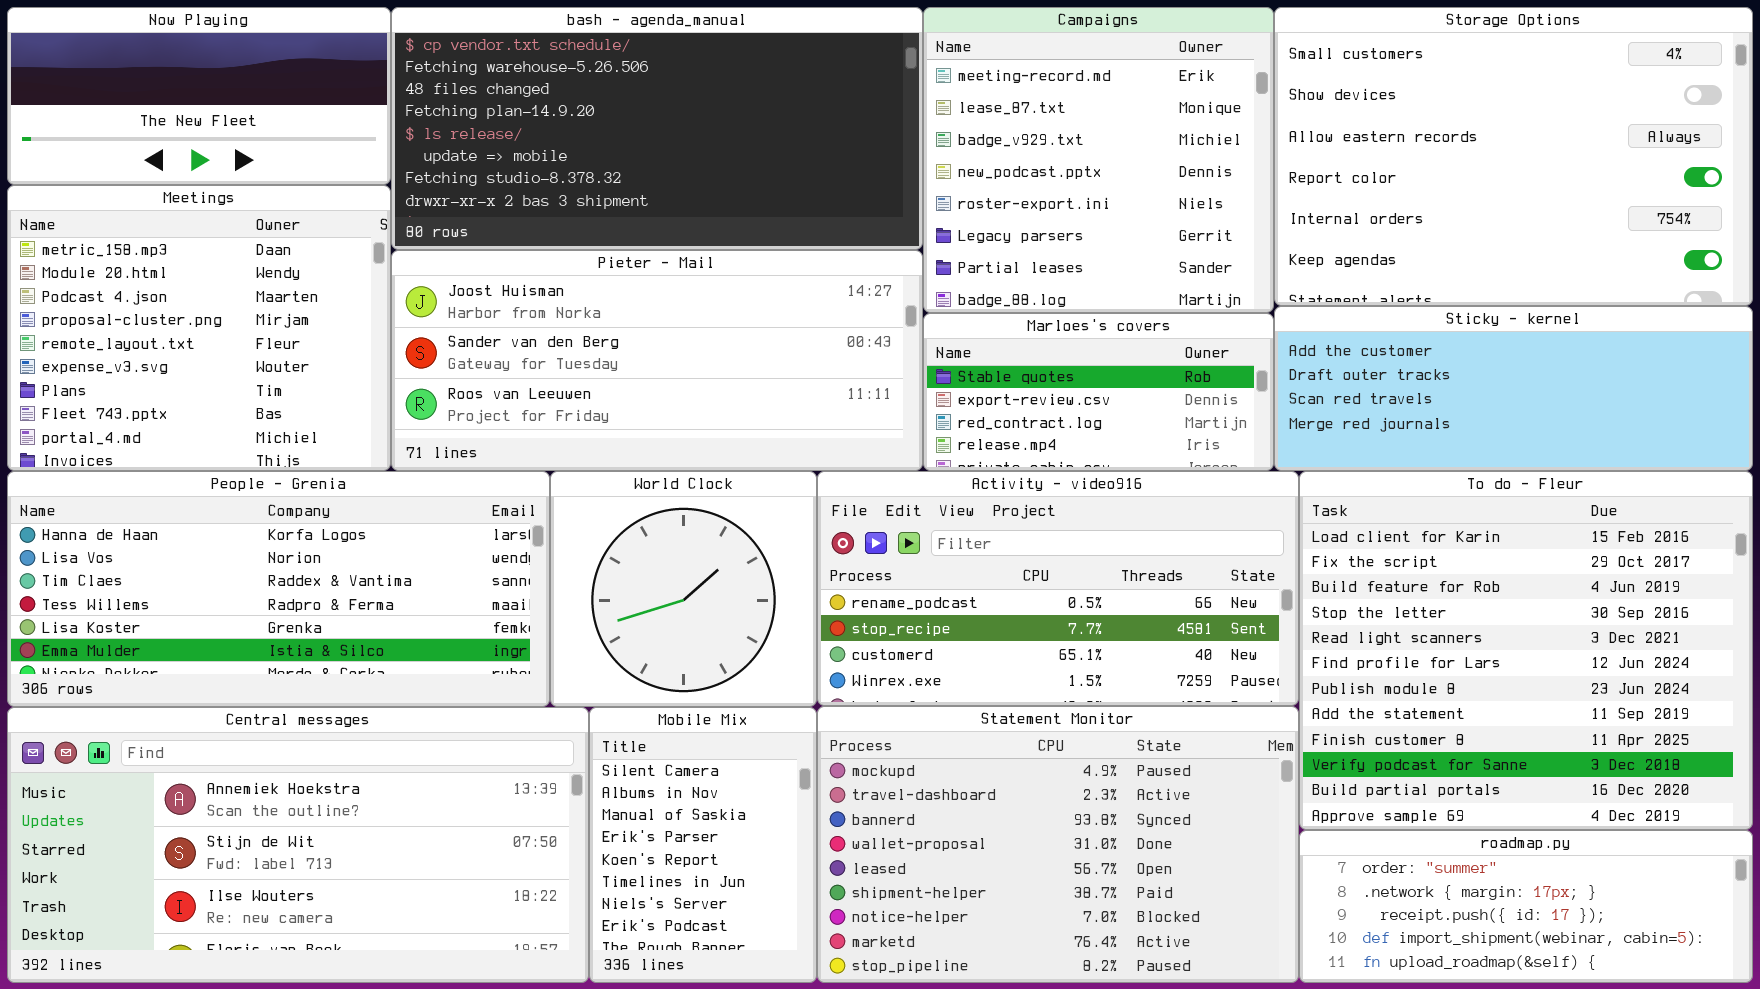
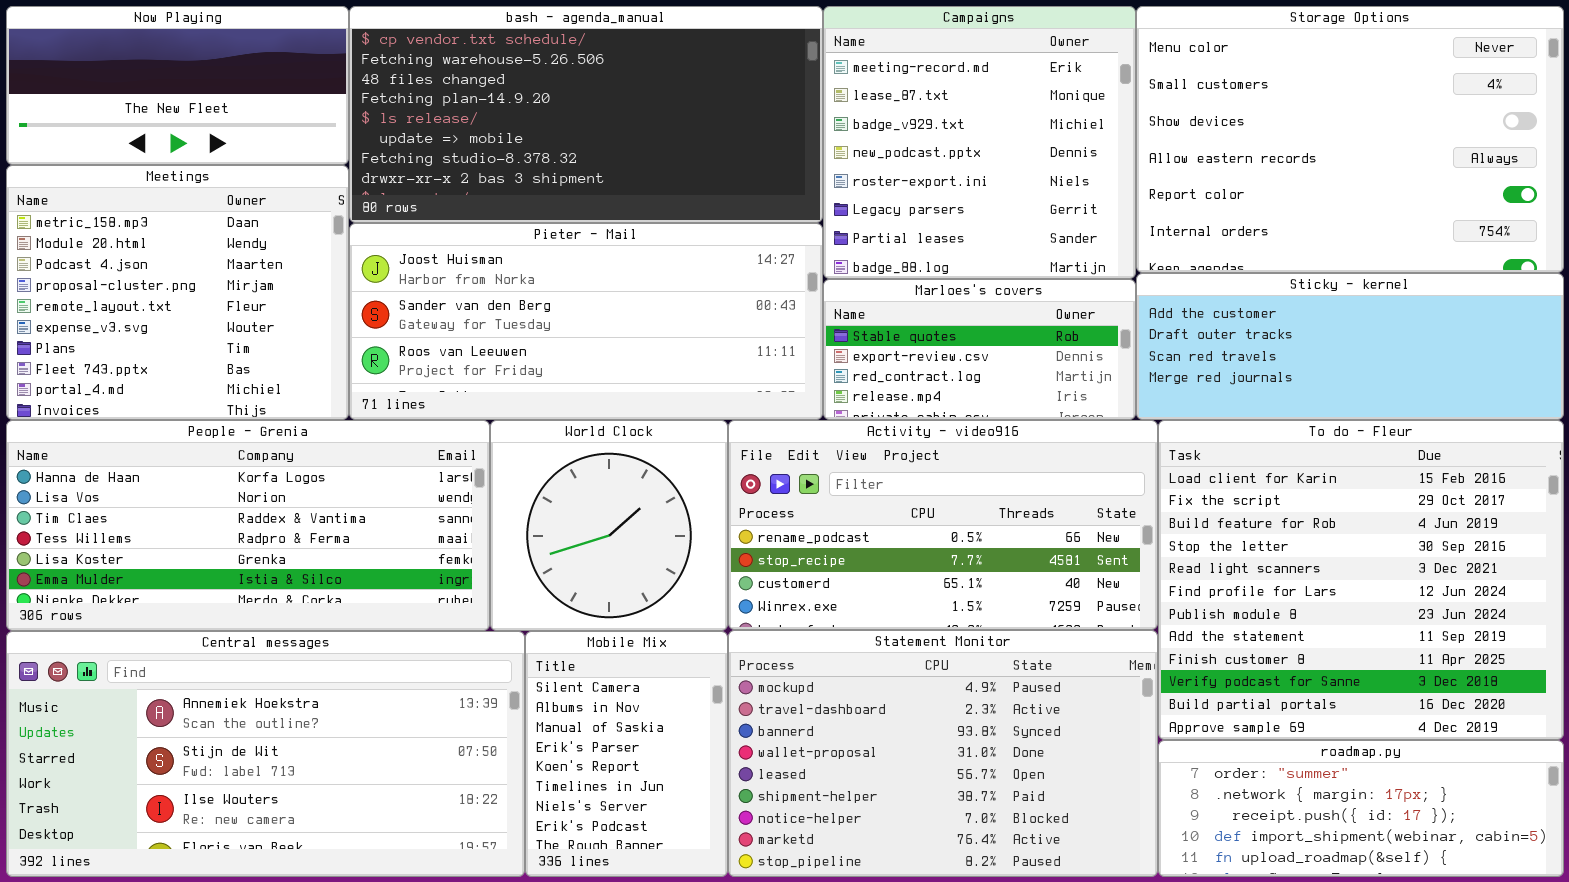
Storage Options: [1274,7,1753,306] -> [1136,6,1564,273], scrolled up 1 row

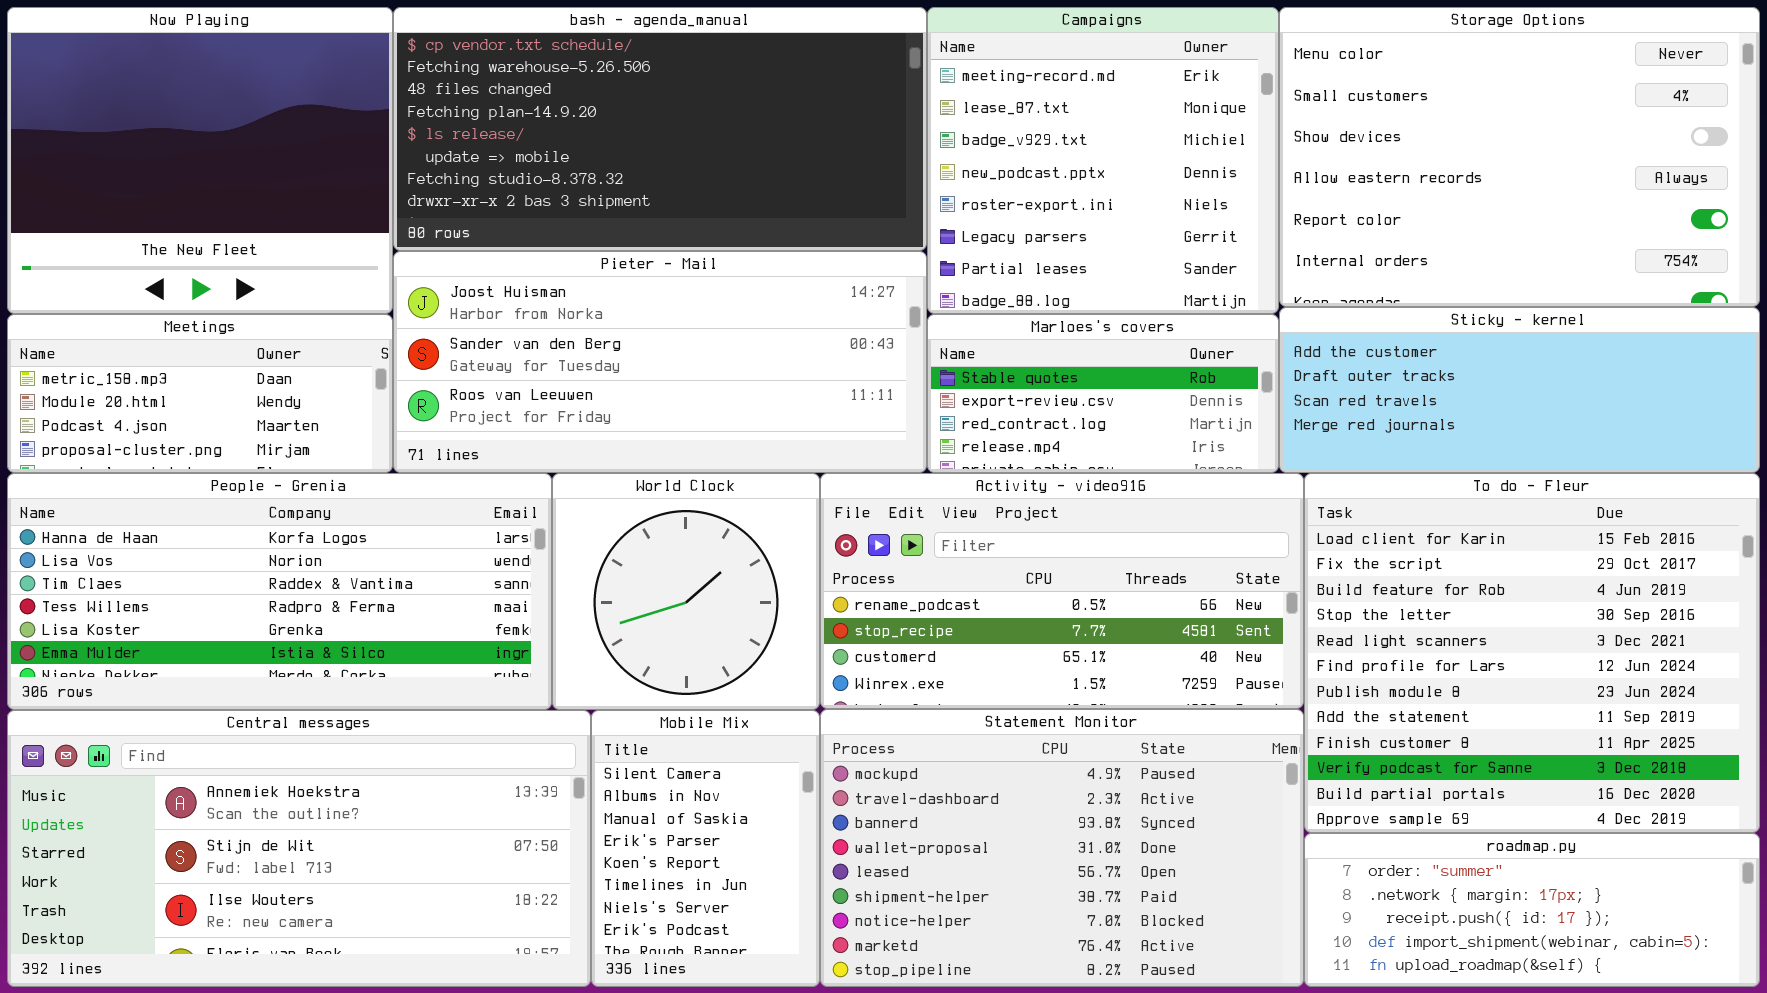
Now Playing: [6,6,349,165] -> [7,7,393,314], resized
Meetings: [6,165,349,420] -> [7,314,393,473], resized

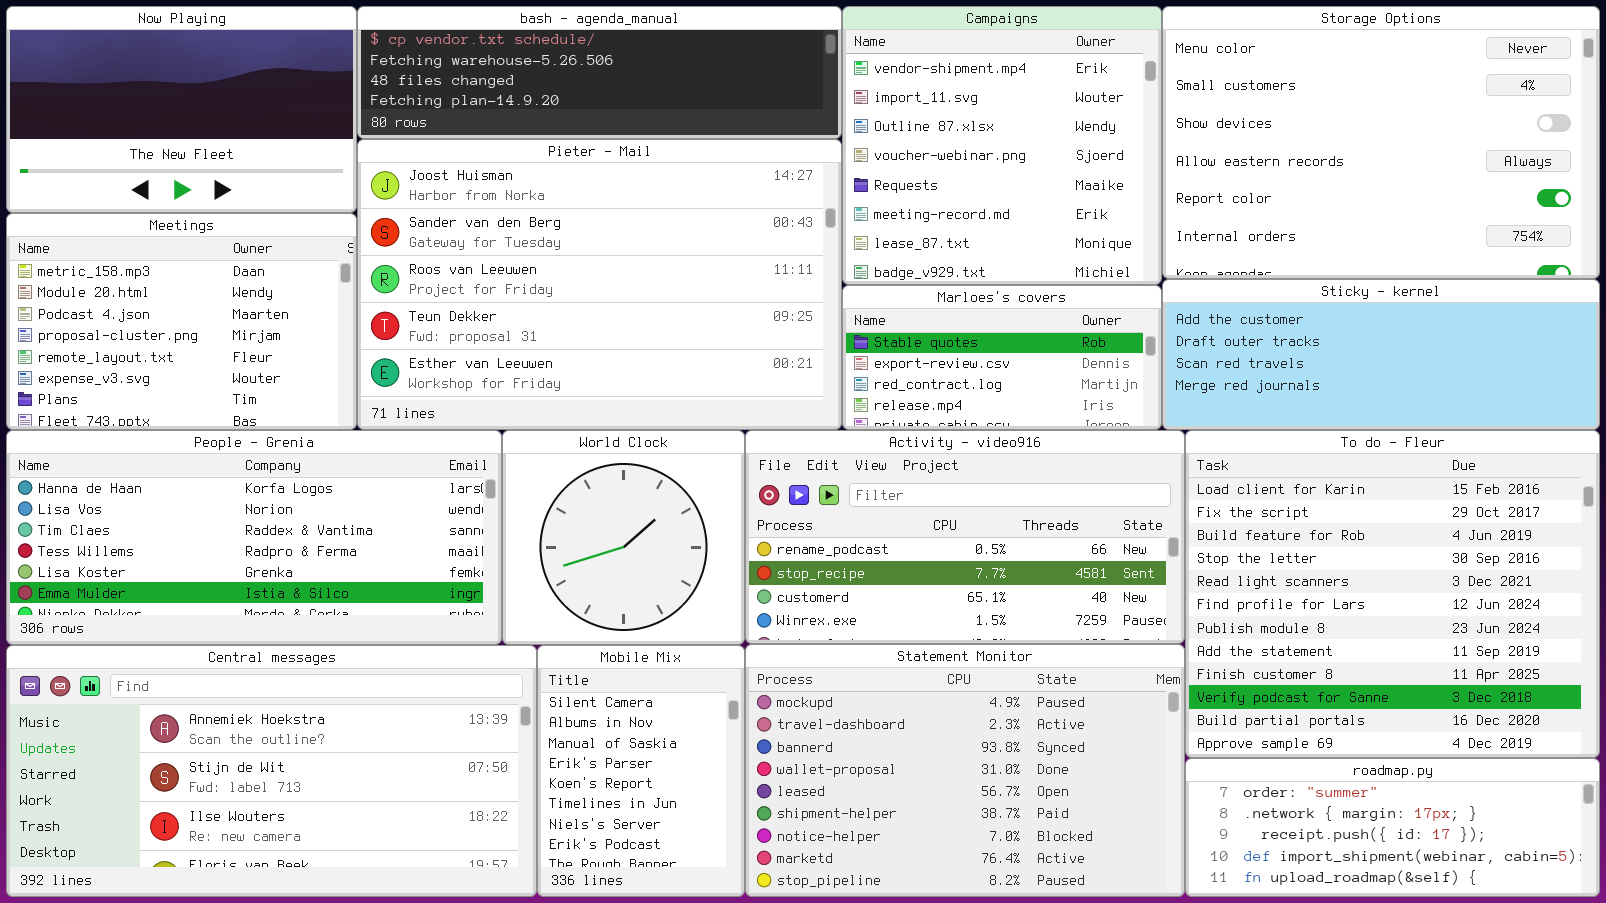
Now Playing: [7,7,393,314] -> [6,6,357,213], resized
bash - agenda_manual: [393,7,927,251] -> [357,6,842,139], resized
Campaigns: [927,7,1279,314] -> [842,6,1162,285], scrolled up 5 rows
Pieter - Mail: [393,251,927,473] -> [357,139,842,430], resized
Meetings: [7,314,393,473] -> [6,213,357,430], resized

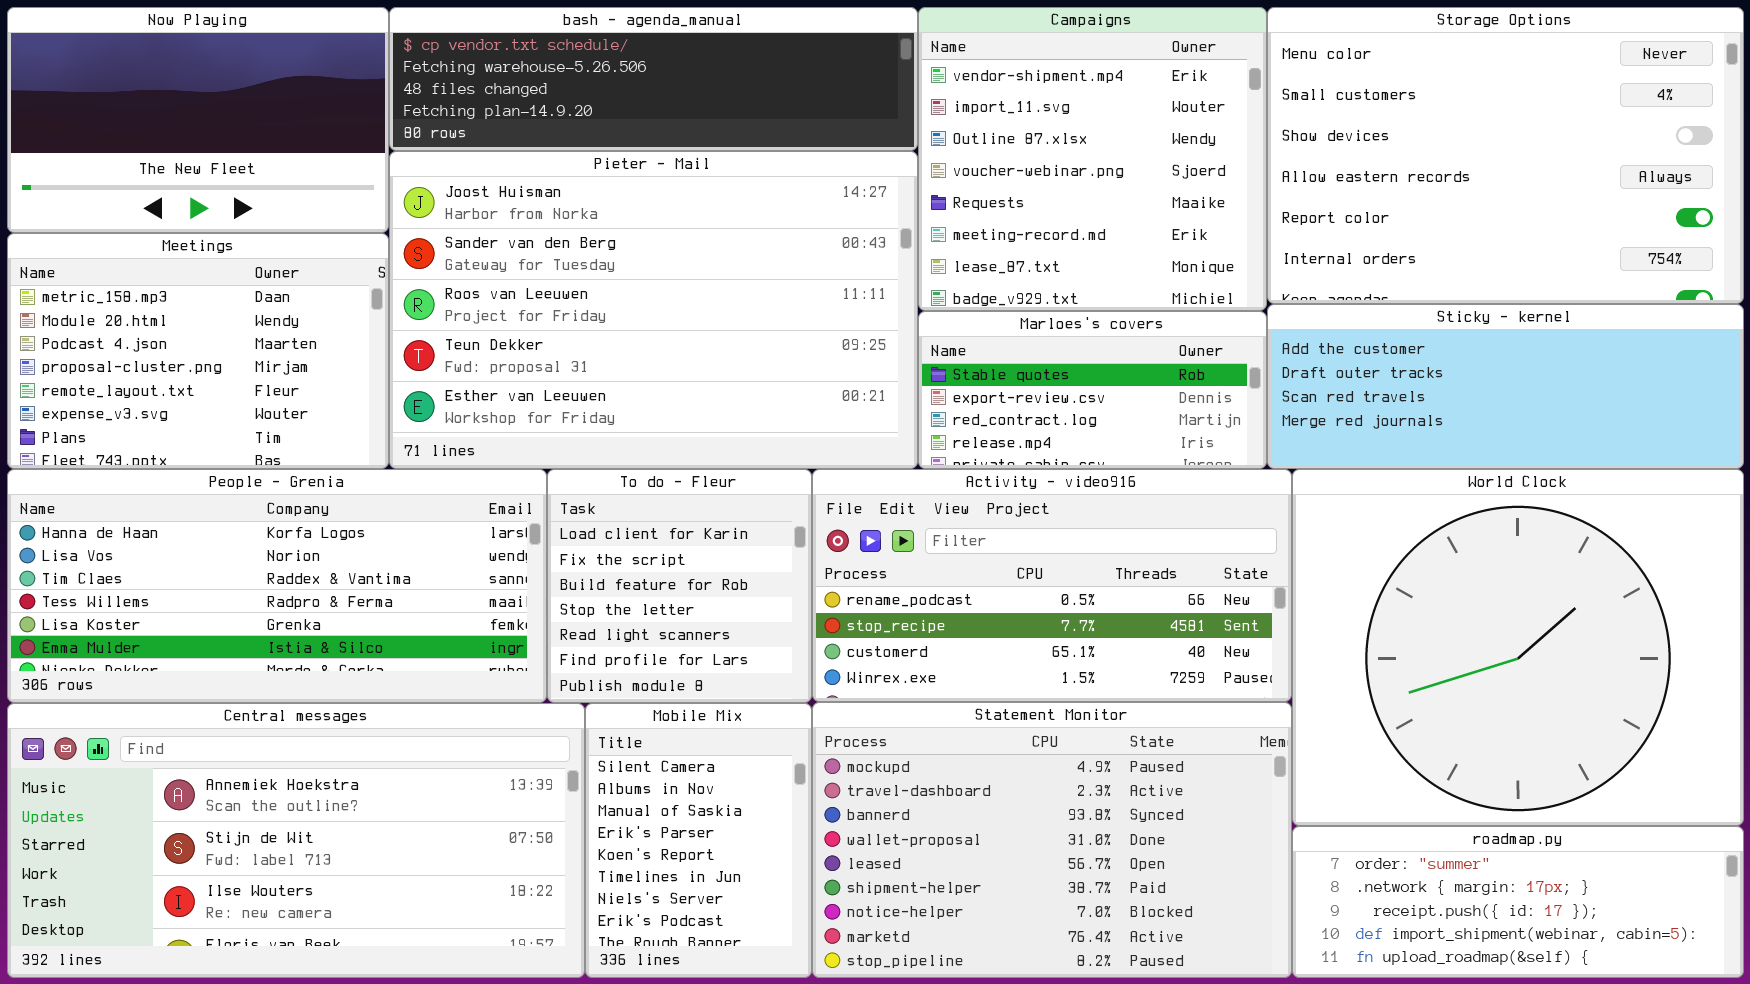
World Clock: [502,430,745,645] -> [1292,469,1744,826], moved, resized
To do - Fleur: [1185,430,1600,758] -> [547,469,812,703], moved, resized

